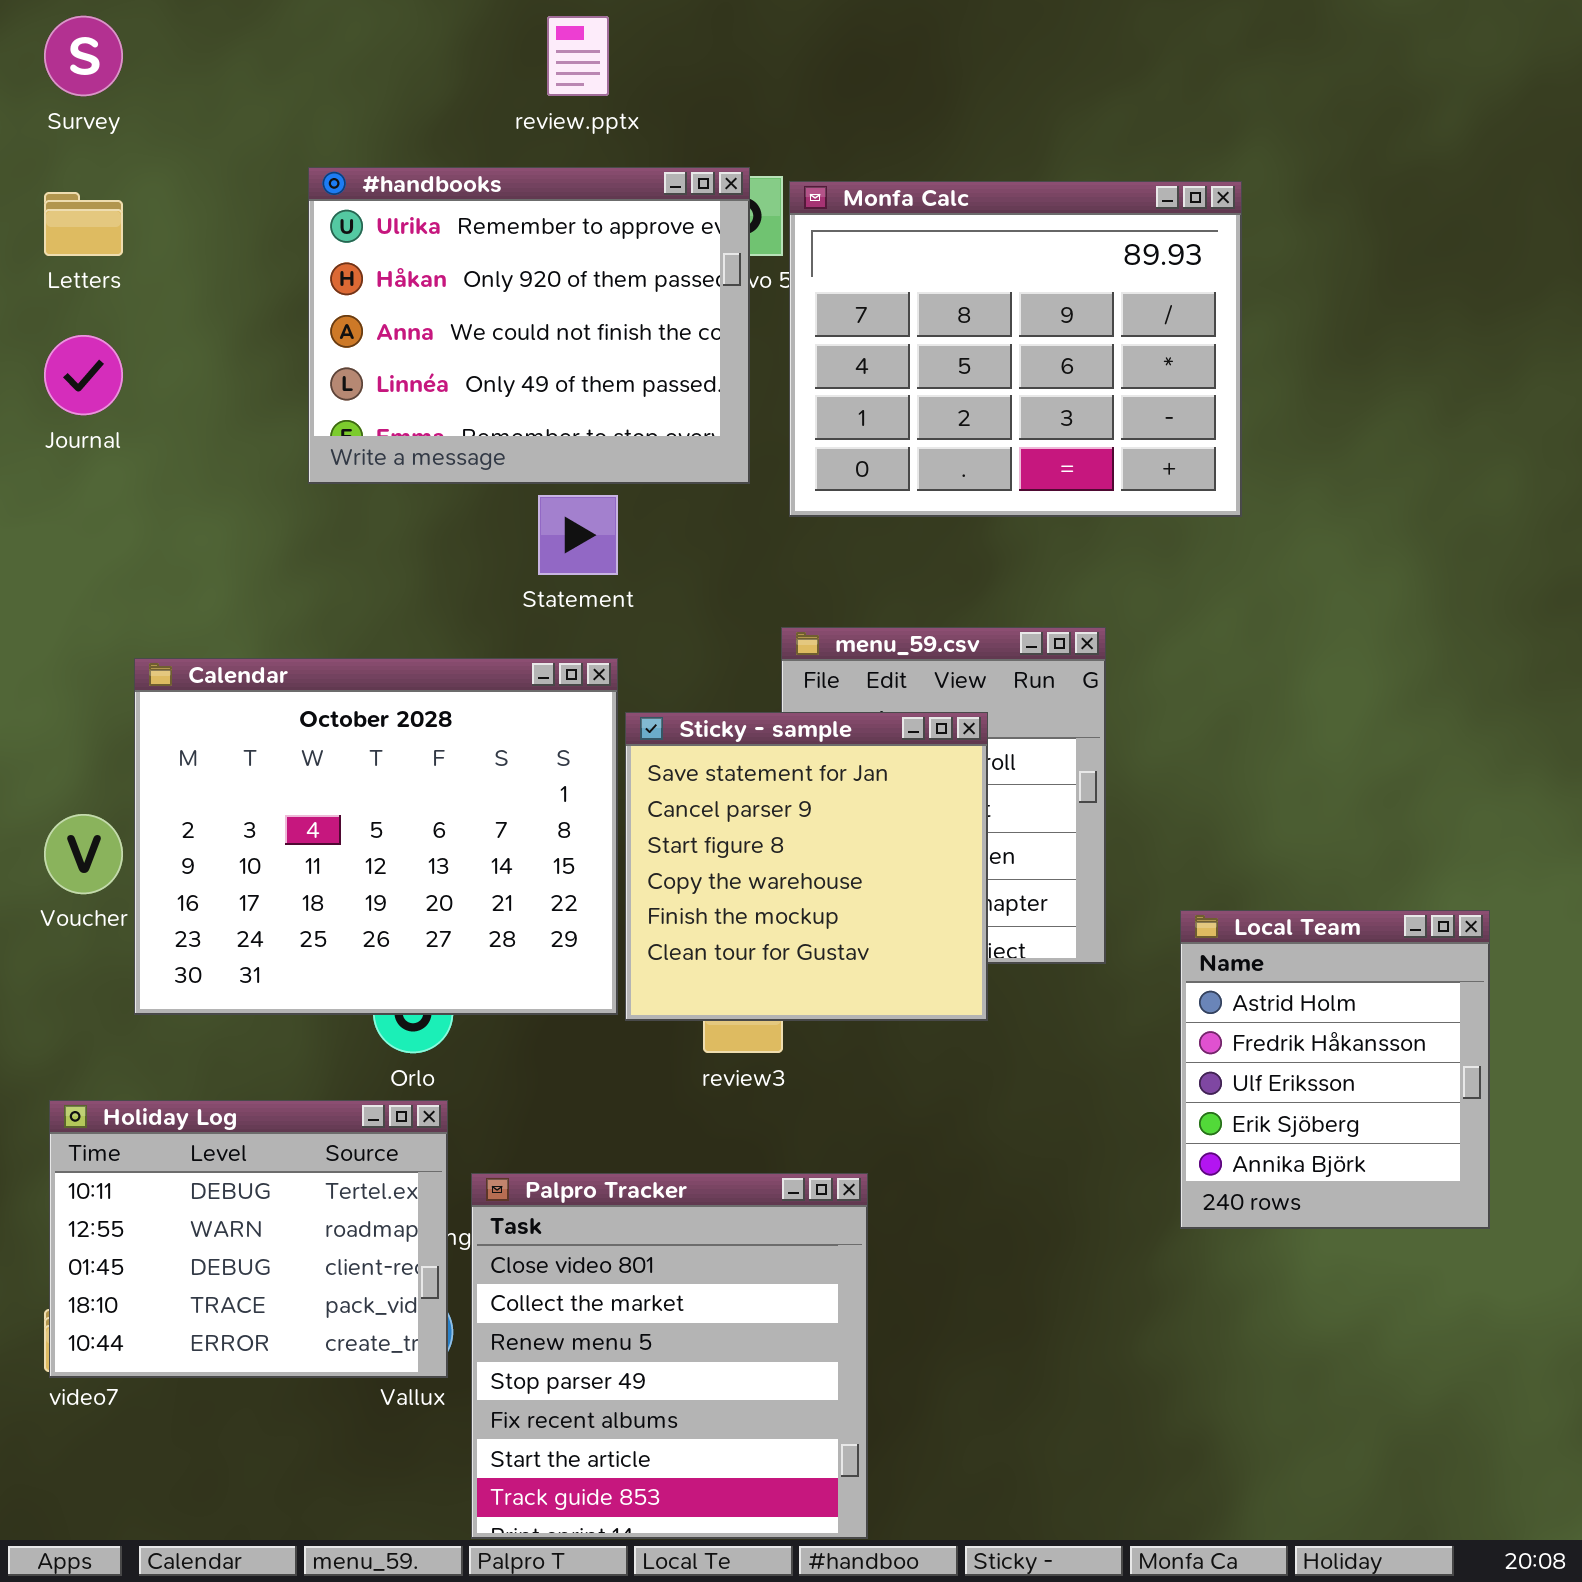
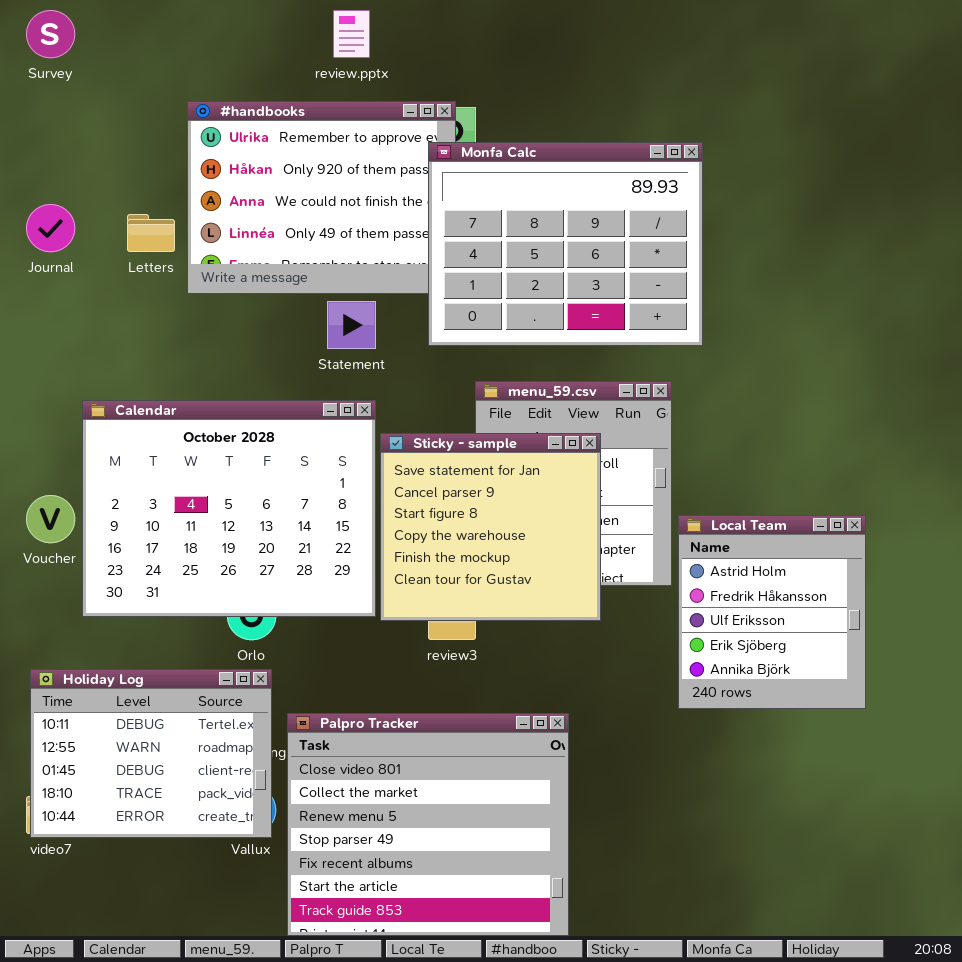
Monfa Calc: [789,181,1242,517] -> [428,142,703,346], moved
Letters: [44,192,123,256] -> [127,214,175,252], moved
Local Team: [1180,910,1490,1229] -> [678,515,866,709], moved
Palpro Tracker: [471,1173,868,1539] -> [287,713,569,936], resized

